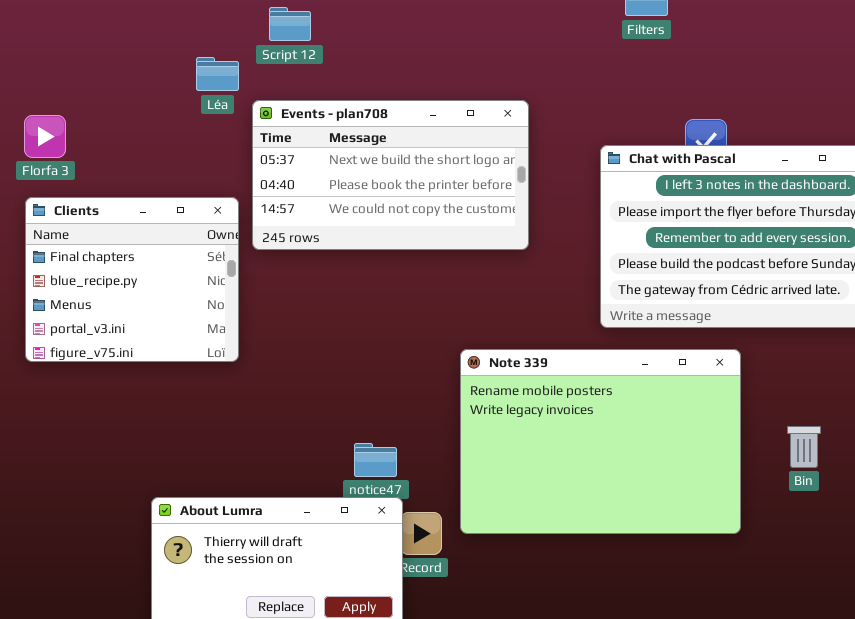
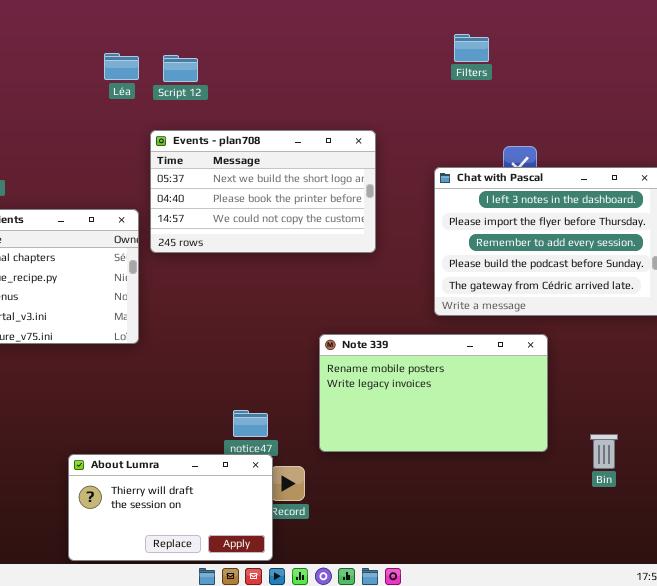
Léa: [196,57,239,91] -> [104,53,139,80], moved
Note 339: [460,349,741,534] -> [319,334,548,452], resized
Bin: [787,426,821,468] -> [590,434,618,469], moved

